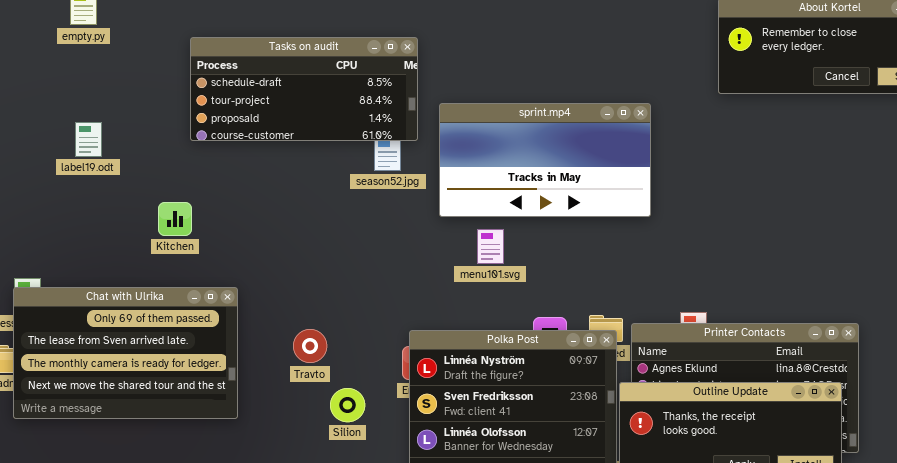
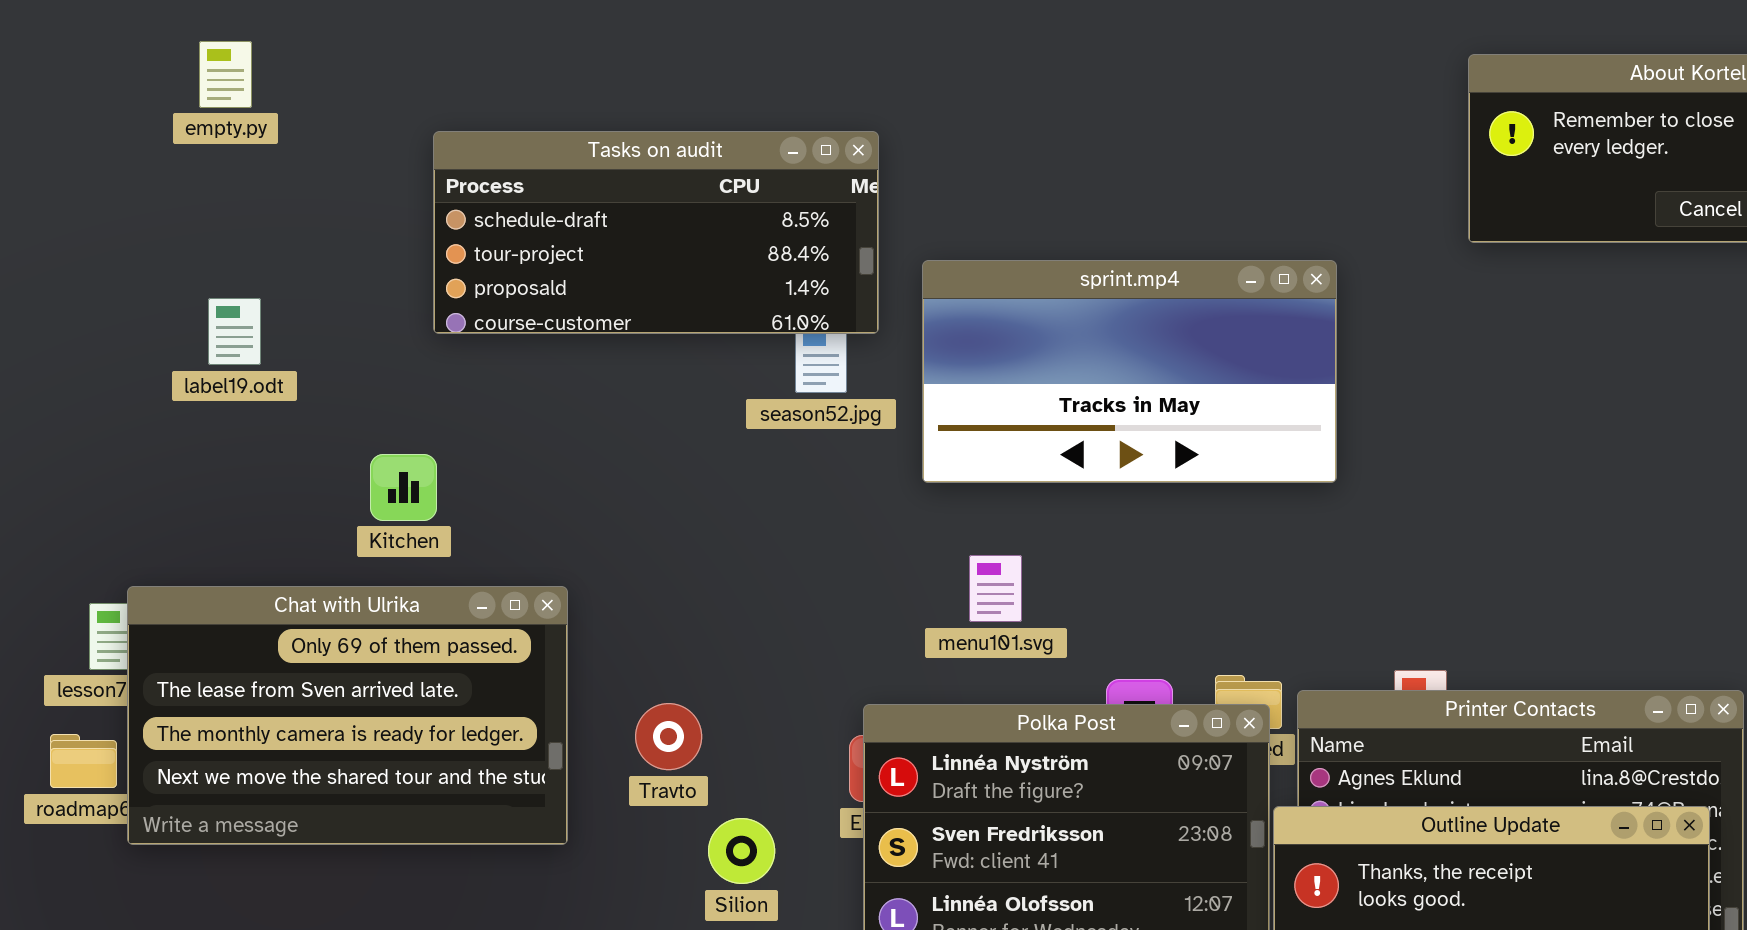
menu101.svg: [477,229,504,264] -> [969,555,1022,622], moved
Chat with Ulrika: [13,287,238,419] -> [127,586,568,845], moved

